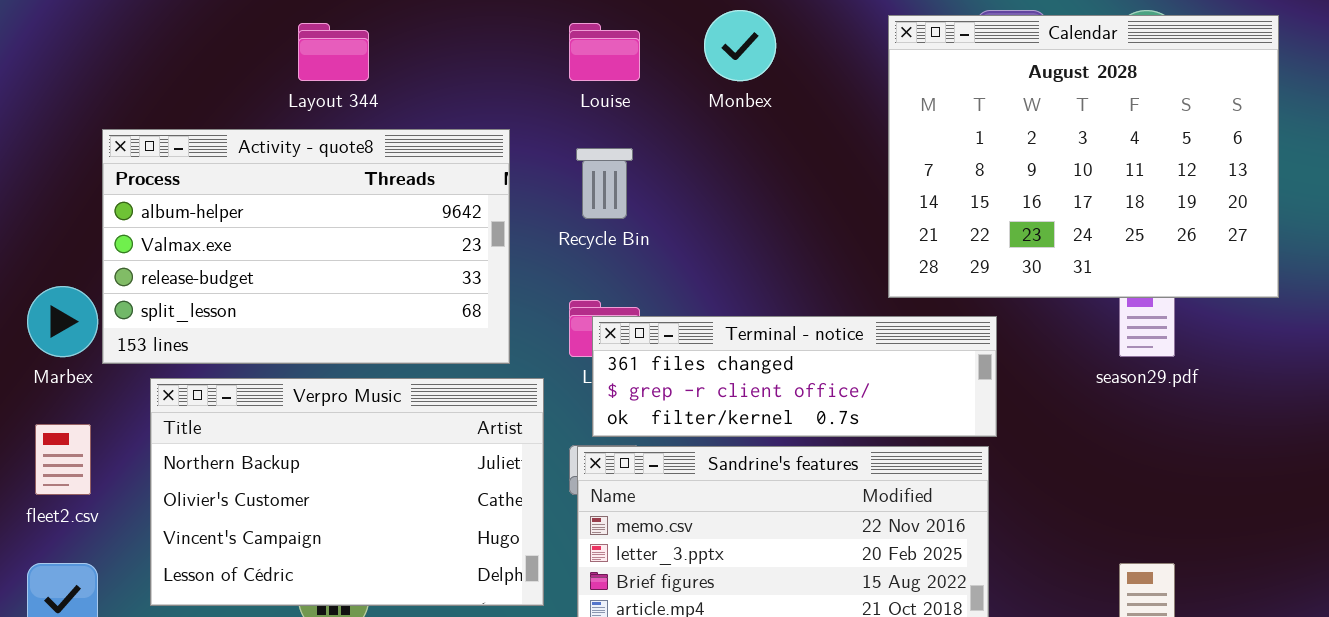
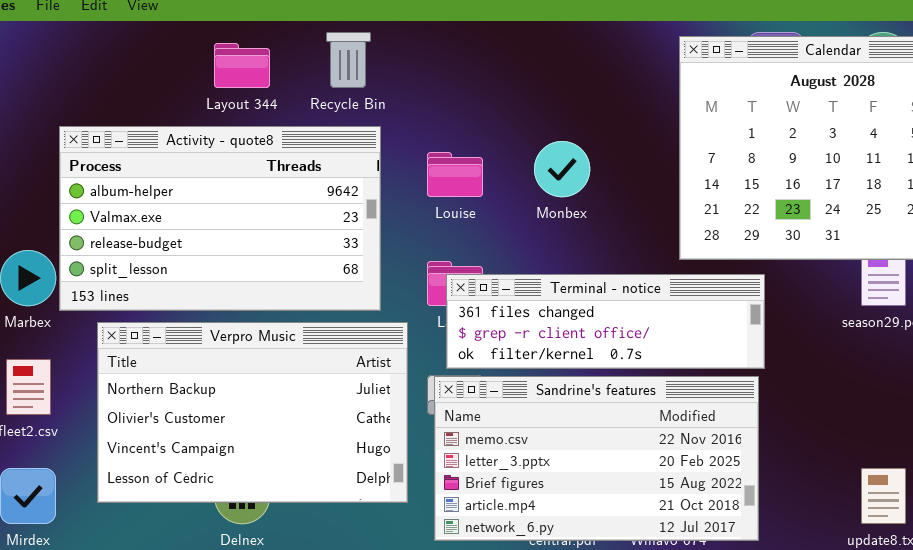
Monbex: [704,10,776,81] -> [534,141,590,197], moved
Louise: [569,23,640,81] -> [427,152,483,197], moved
Recycle Bin: [576,148,633,219] -> [326,32,371,88], moved

